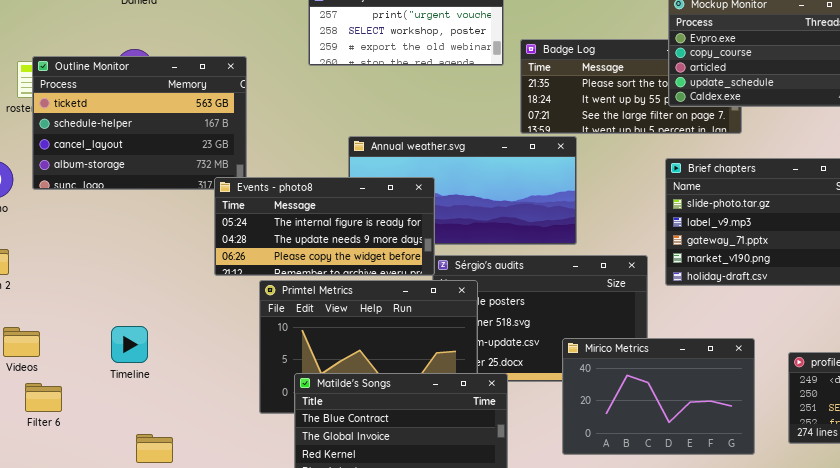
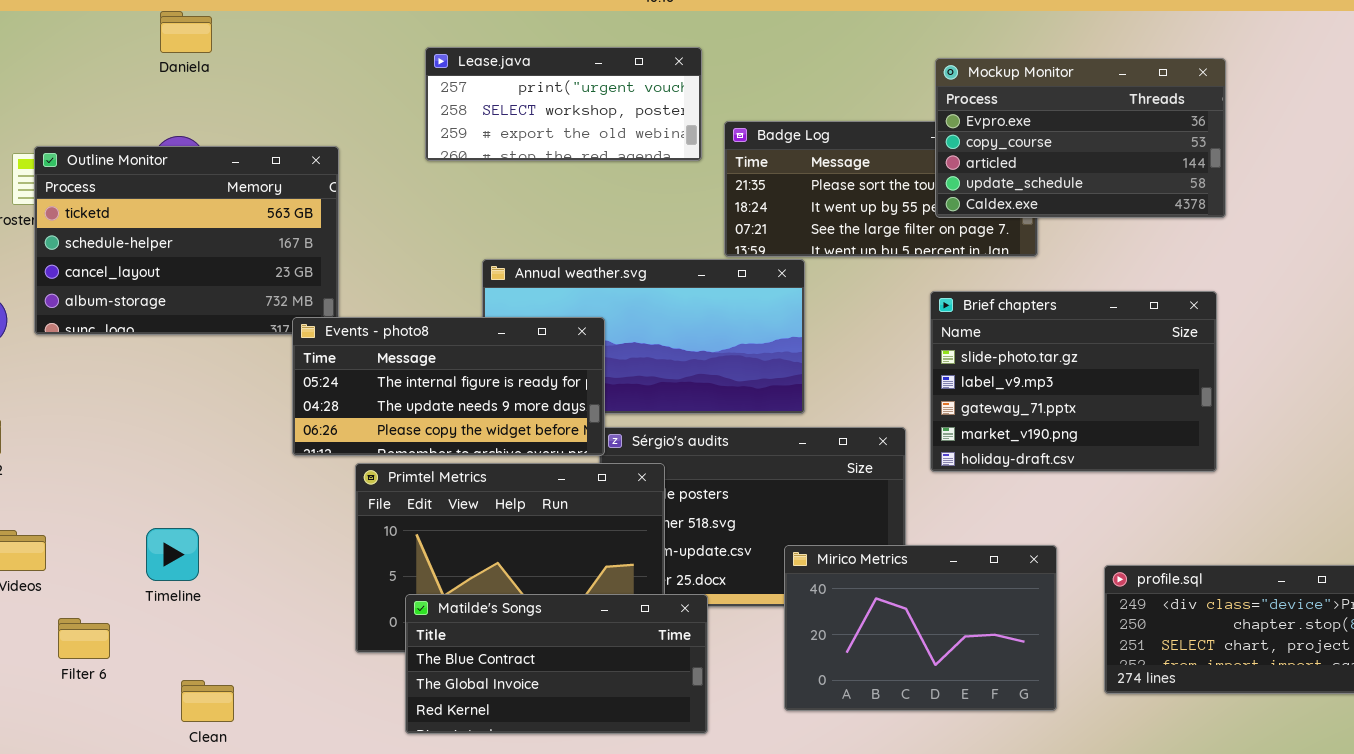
Filter 6: [25,383,62,412] -> [58,618,110,659], moved

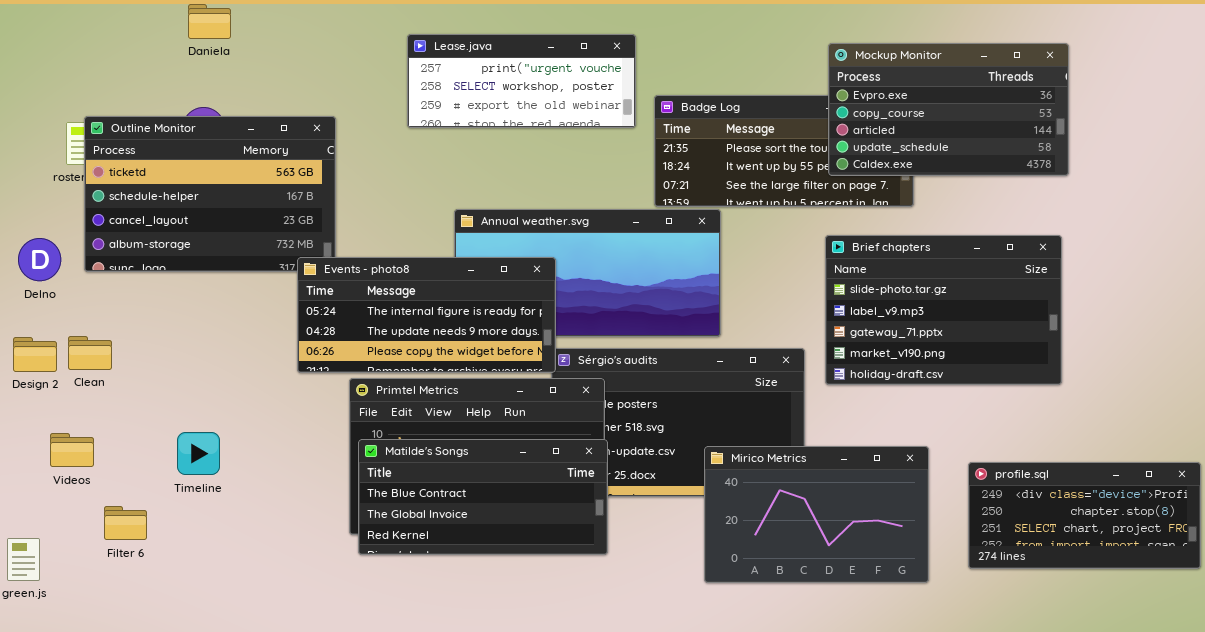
Matilde's Songs: [405,594,708,734] -> [358,439,608,555], moved
Clean: [181,680,234,722] -> [68,336,112,370], moved

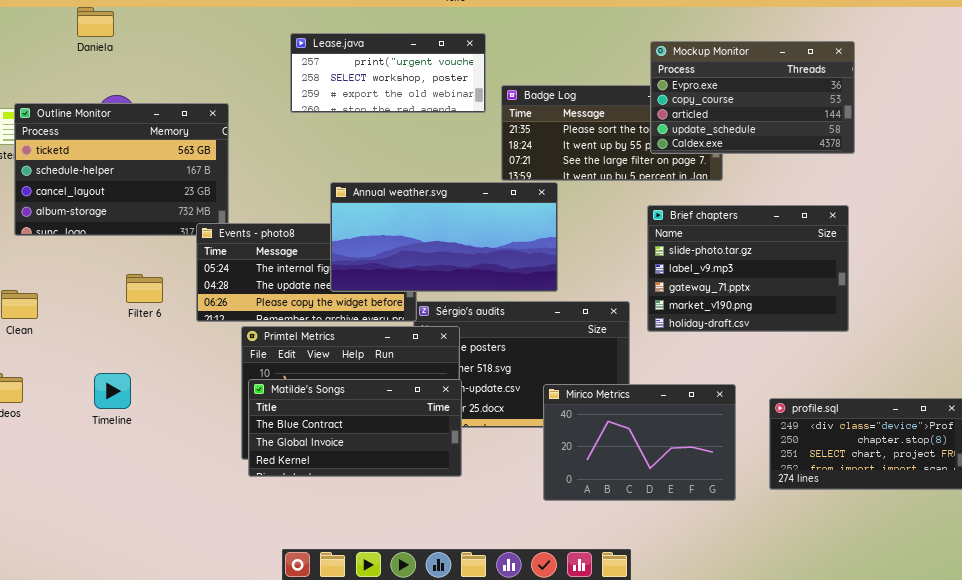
Daniela: [188,4,231,39] -> [77,7,114,37], moved
Annual weather.svg: [454,209,721,337] -> [330,182,558,292], raised
Filter 6: [104,506,147,540] -> [126,274,163,303], moved

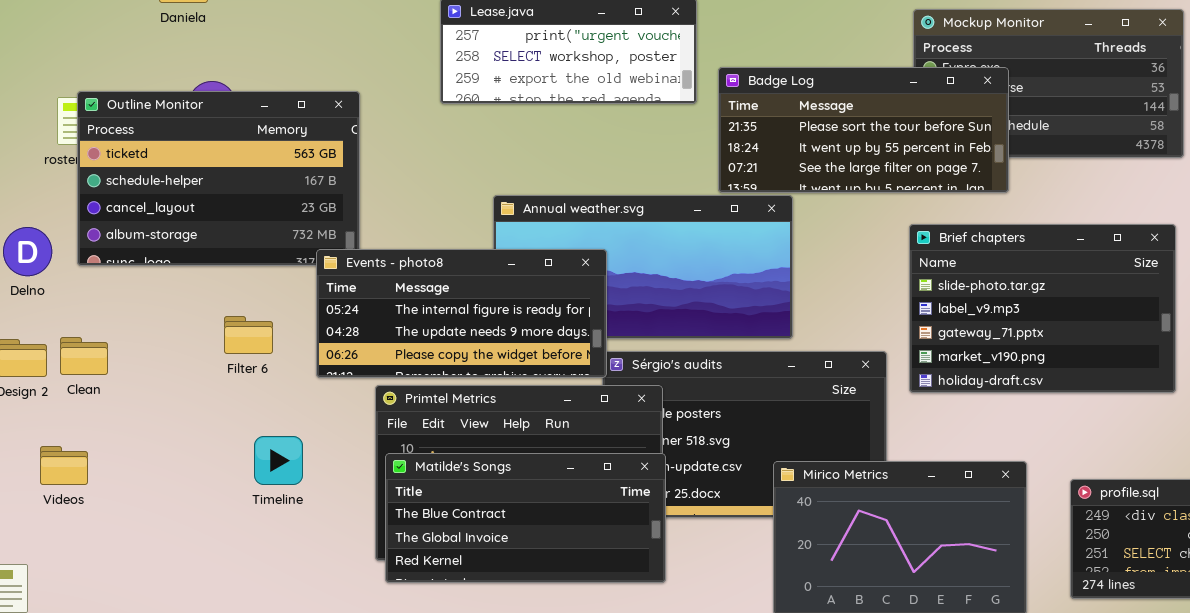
Badge Log: [501,85,723,181] -> [718,67,1009,193], raised
Events - photo8: [196,223,417,322] -> [316,249,607,378], raised
Timeline: [94,373,131,409] -> [254,436,303,485], moved

